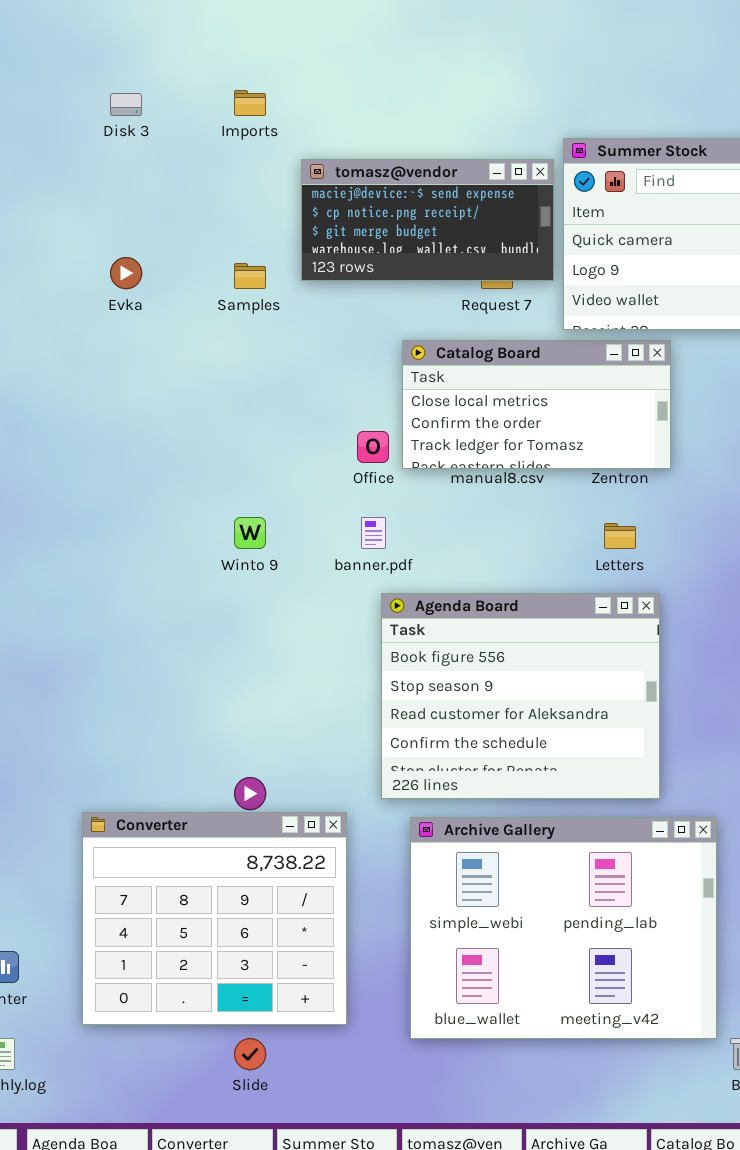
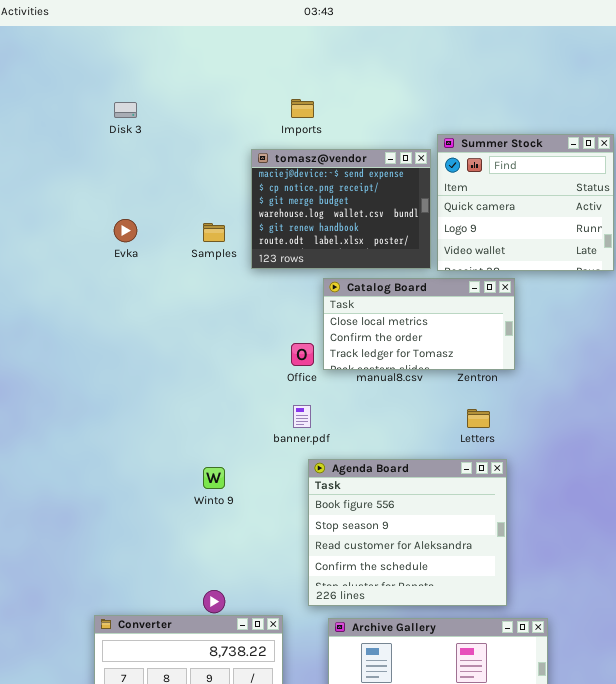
Imports: [234,90,266,116] -> [291,99,314,118], moved
tomasz@vendor: [301,159,554,281] -> [251,149,431,269], resized
Winto 9: [234,517,266,549] -> [203,467,225,489], moved

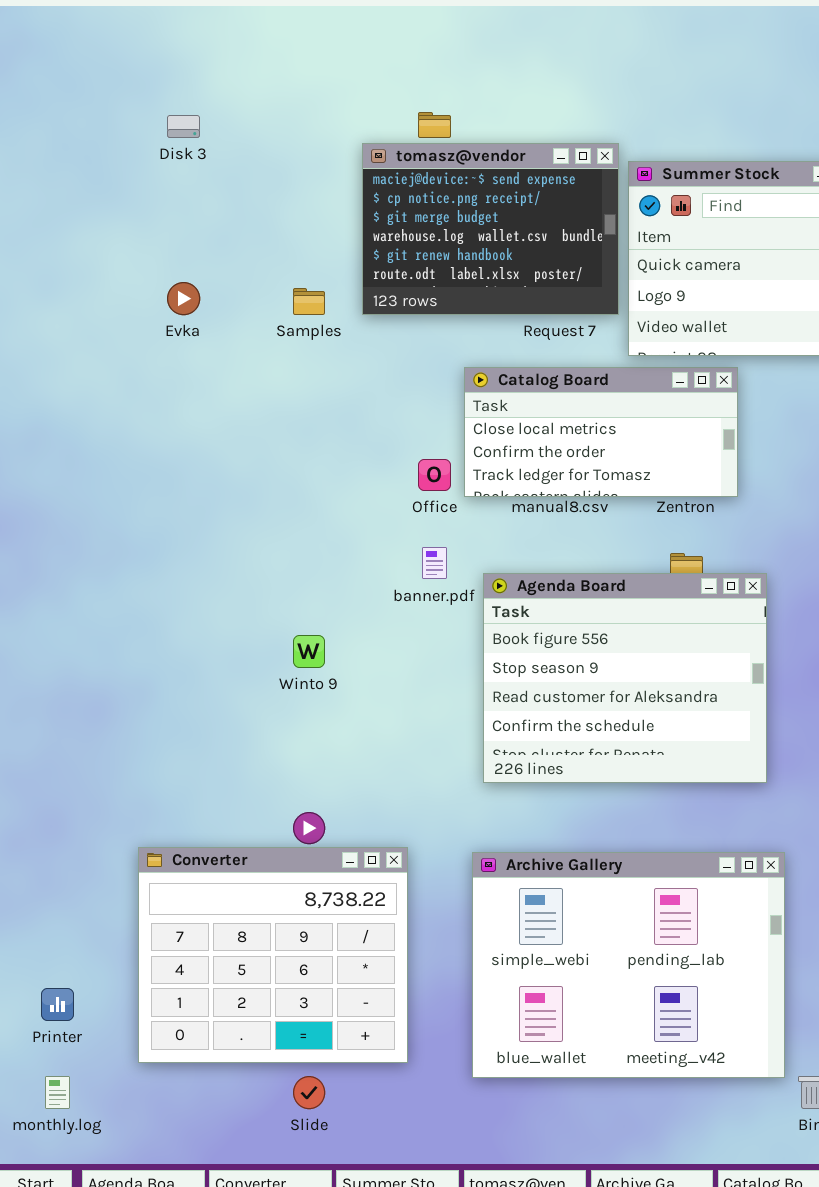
tomasz@vendor: [251,149,431,269] -> [362,143,619,315], moved
Agenda Board: [308,459,507,606] -> [483,573,767,783], moved

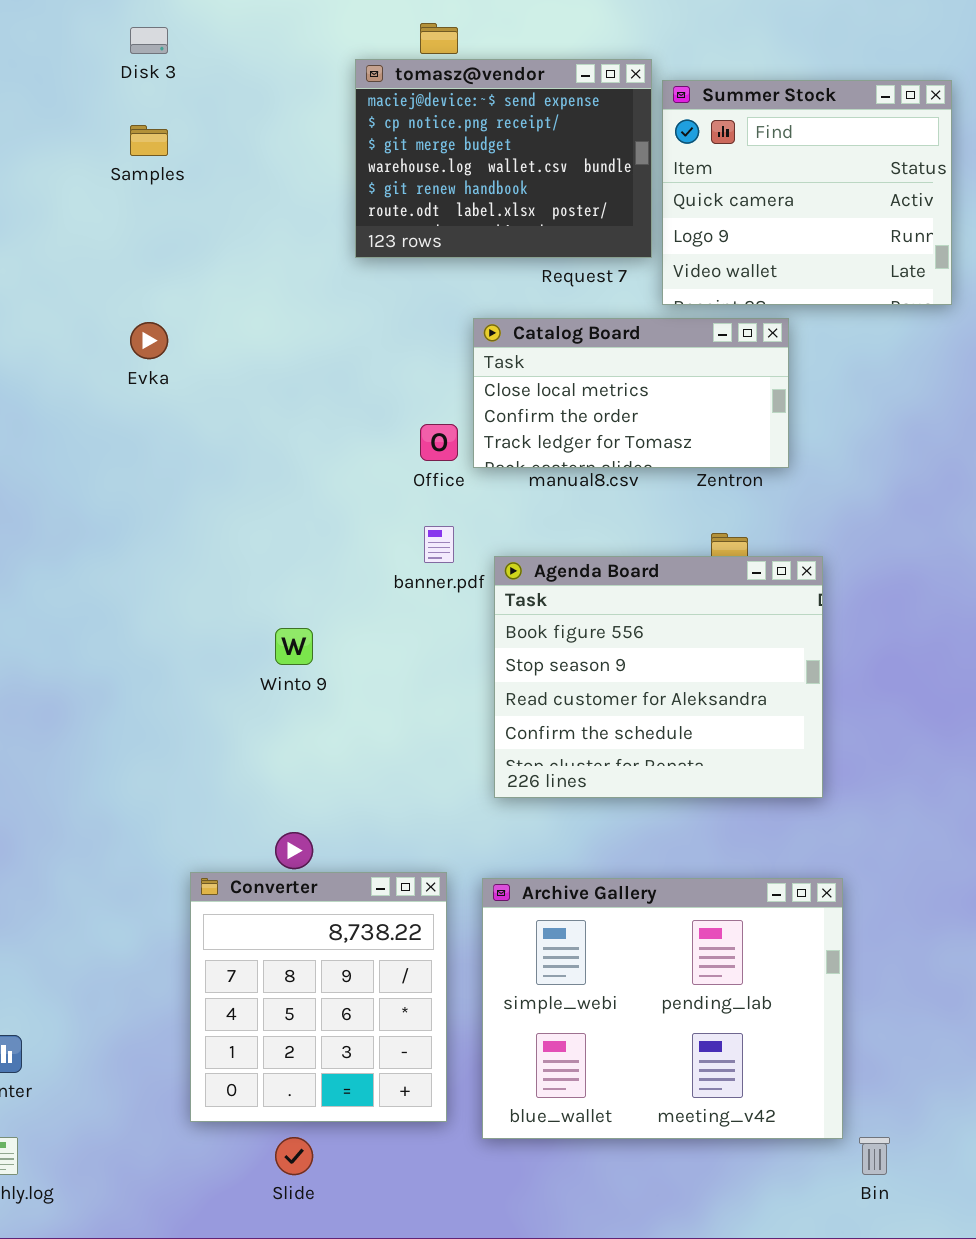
Evka: [167,282,200,315] -> [130,322,168,359], moved
Samples: [293,288,325,315] -> [130,125,168,156], moved
Converter: [138,847,408,1063] -> [190,872,447,1122], moved, resized

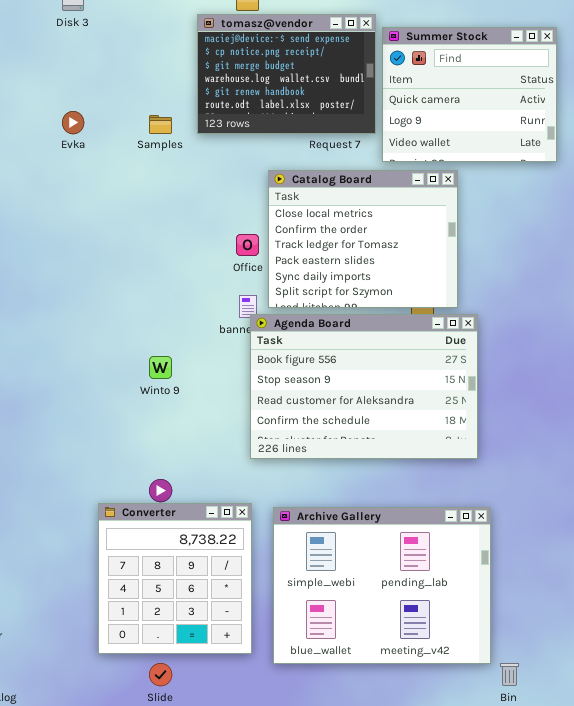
Samples: [130,125,168,156] -> [149,115,172,134], moved
Catalog Board: [473,318,789,468] -> [268,170,458,308], resized
Evka: [130,322,168,359] -> [62,111,84,134], moved
Agenda Board: [494,556,823,798] -> [250,314,478,459], resized

